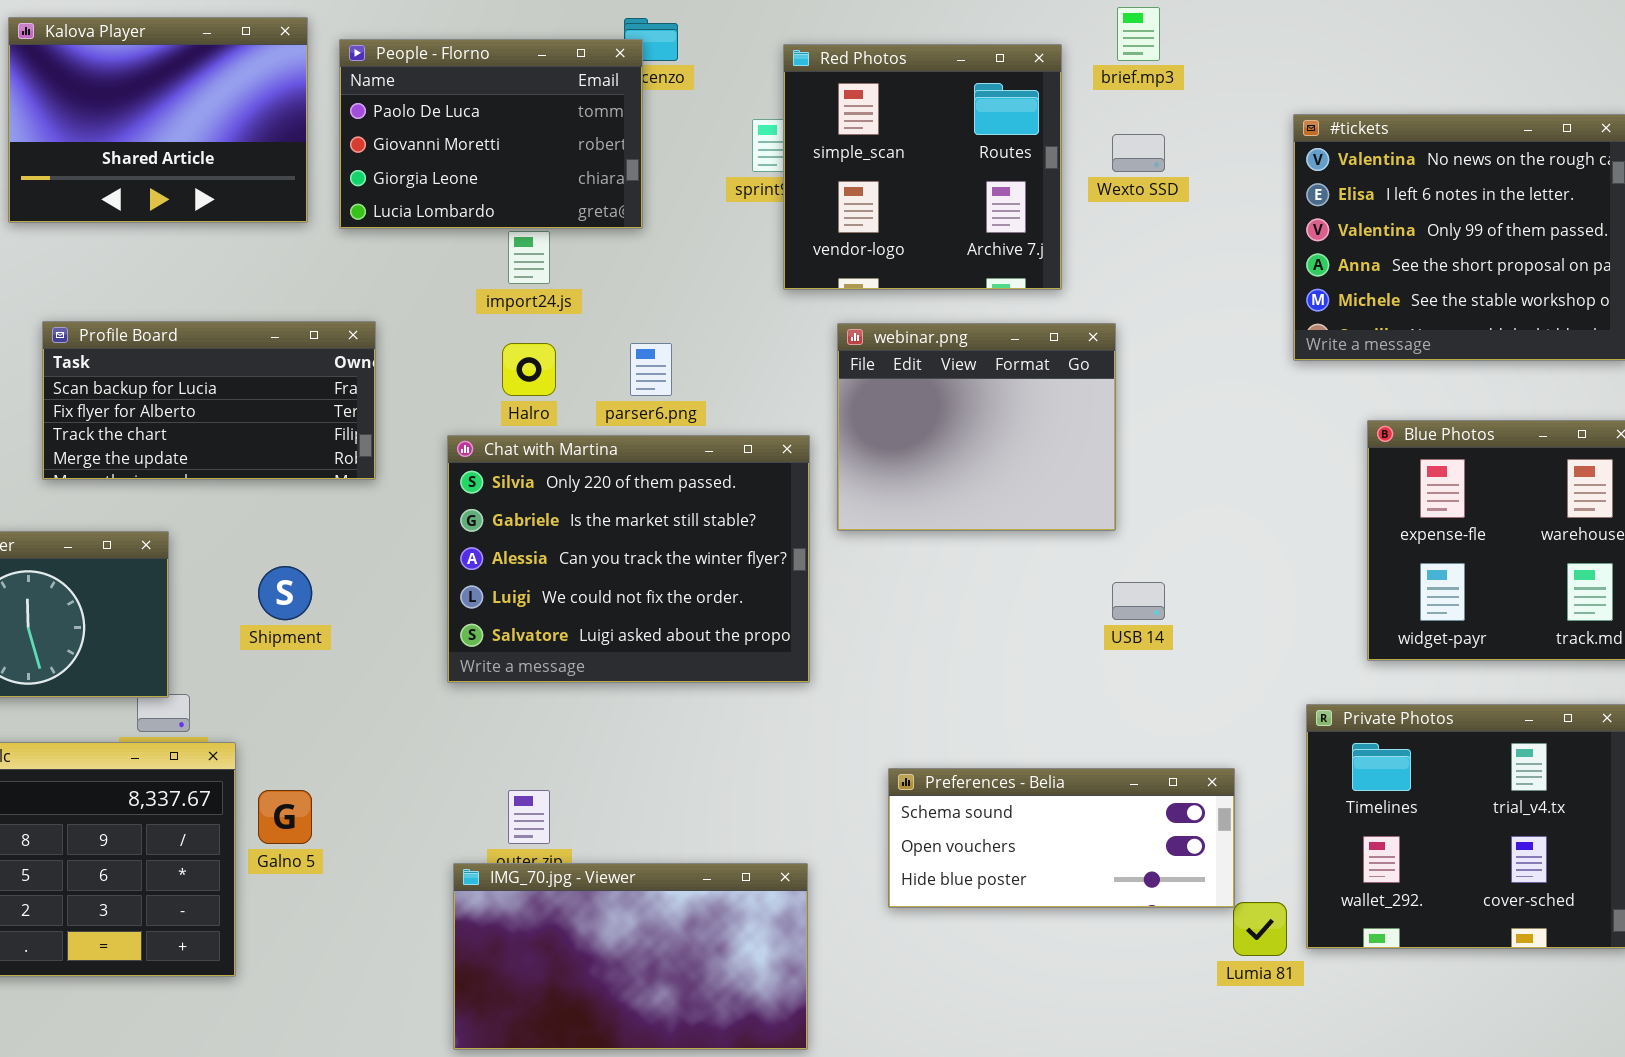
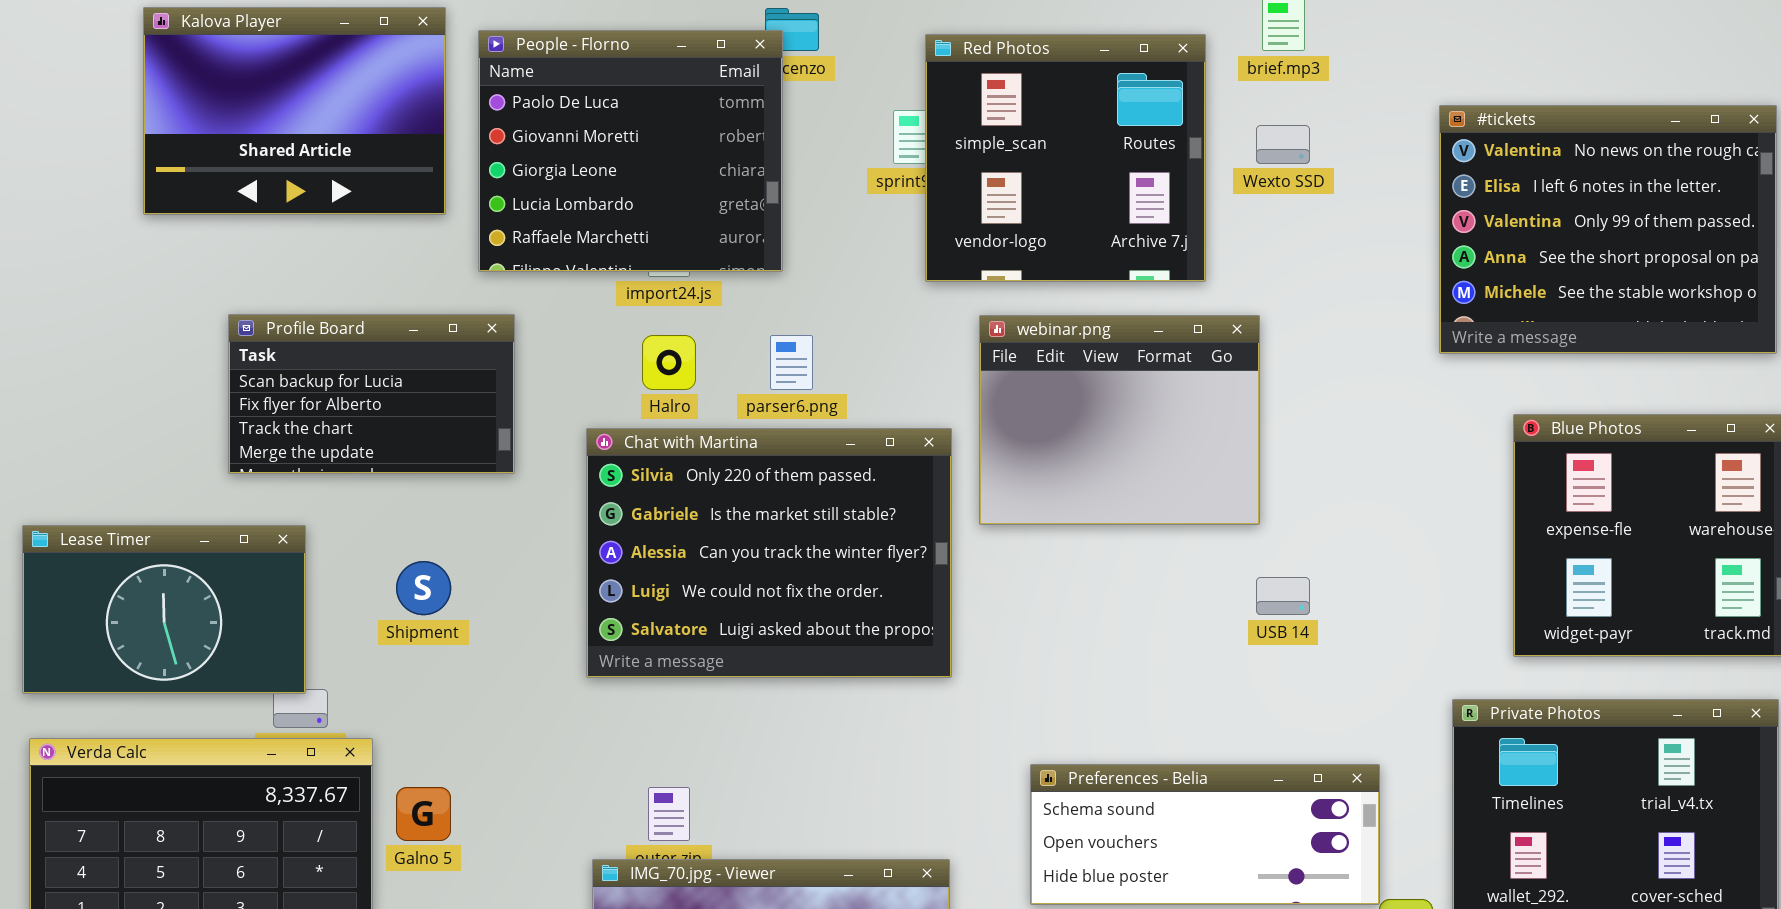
People - Florno: [339,39,643,229] -> [478,30,783,272], resized
Profile Board: [42,321,376,480] -> [228,314,515,474], resized

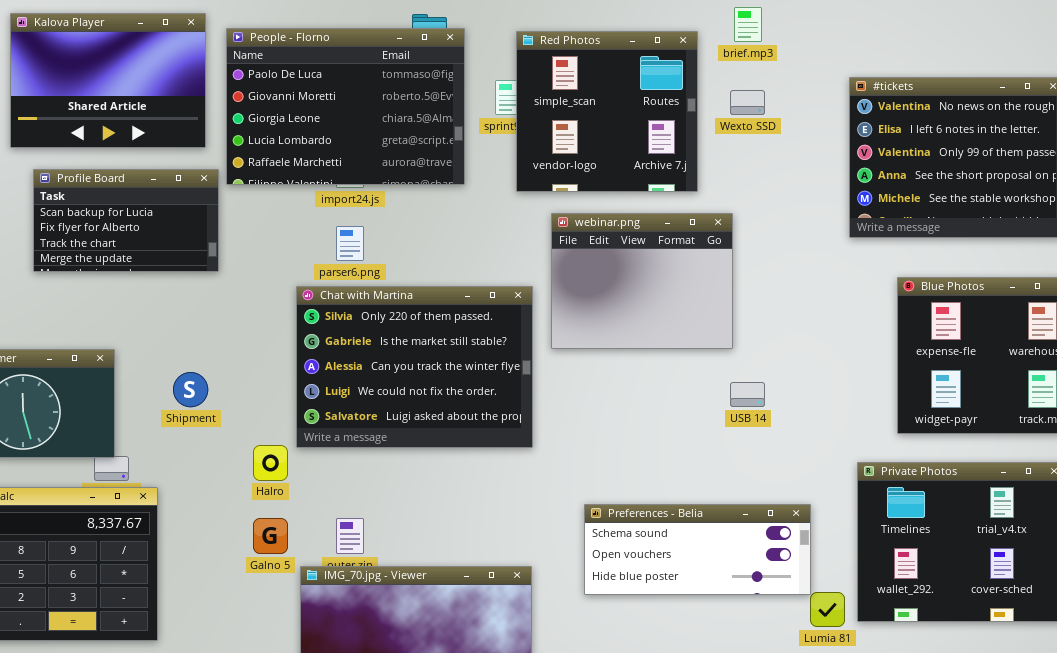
People - Florno: [478,30,783,272] -> [226,28,465,185], resized
Profile Board: [228,314,515,474] -> [33,169,219,272], moved
Halro: [642,335,696,390] -> [253,445,288,481], moved
parser6.png: [770,335,813,390] -> [336,226,364,261], moved
Galno 5: [396,787,451,841] -> [253,518,288,554], moved

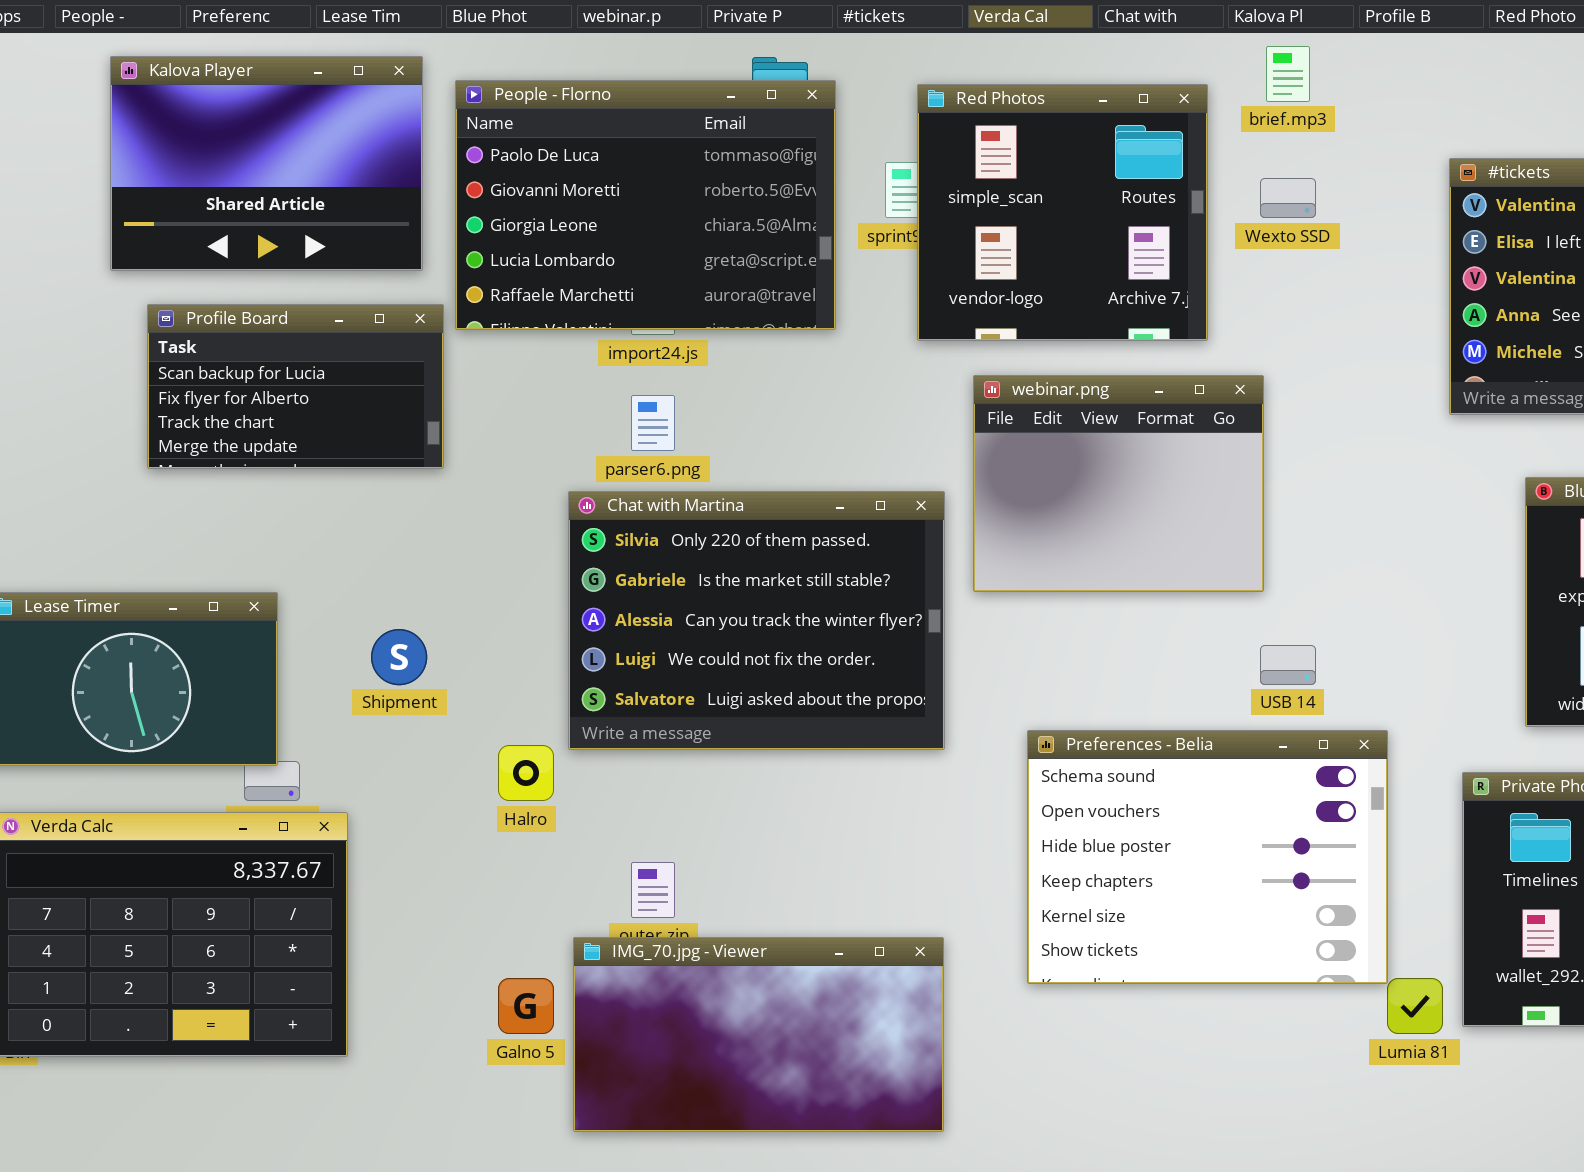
Preferences - Belia: [584,504,811,595] -> [1027,730,1388,984], resized
Galno 5: [253,518,288,554] -> [498,978,554,1034], moved

